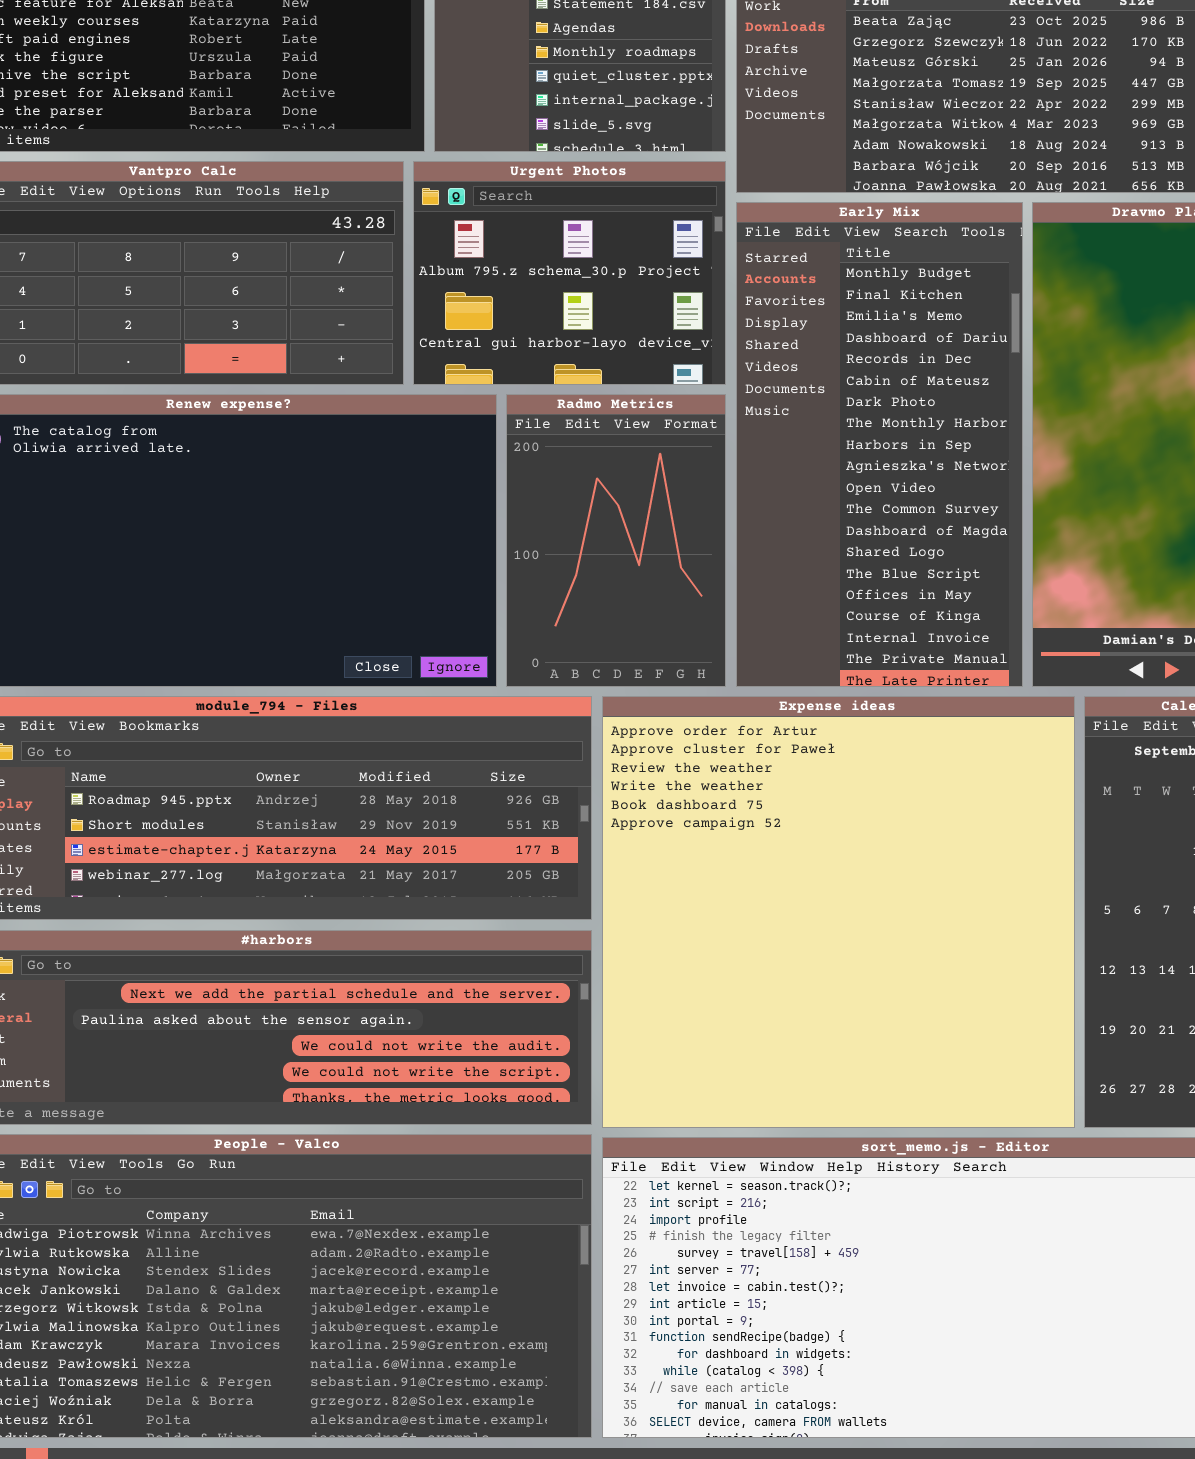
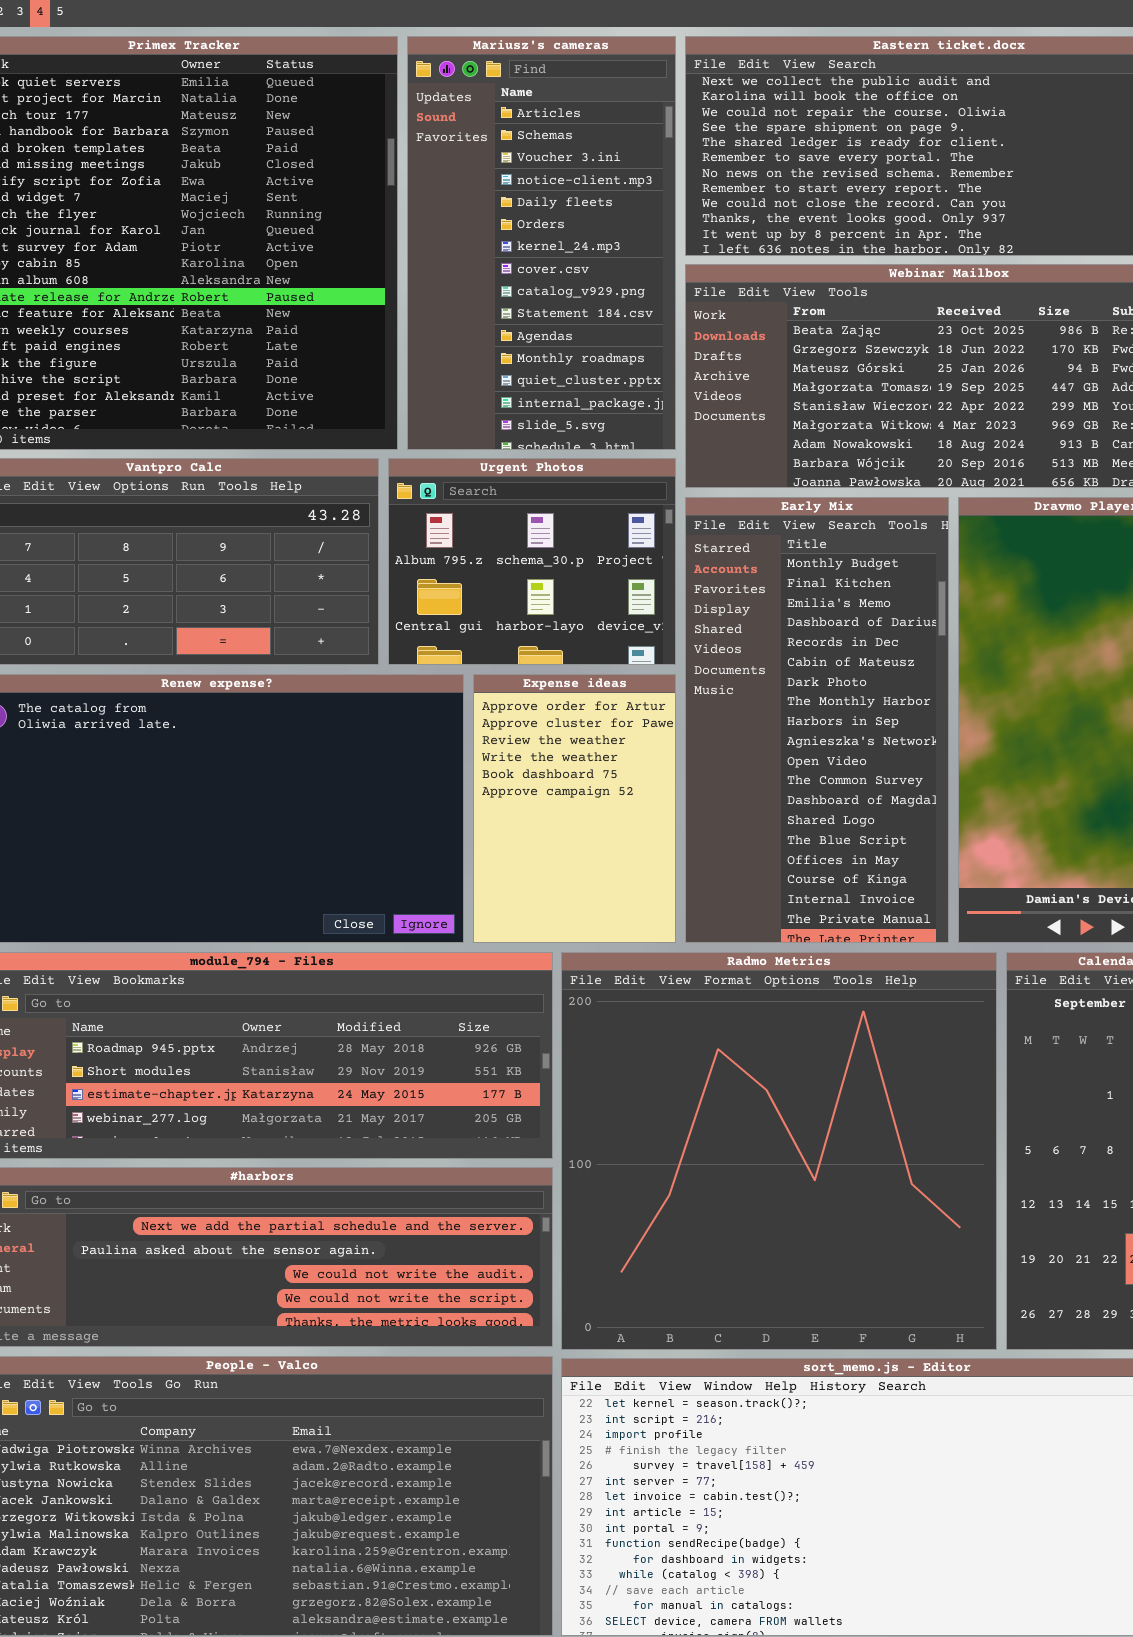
Radmo Metrics: [506,394,726,687] -> [561,952,997,1350], moved, resized
Expense ideas: [602,696,1075,1128] -> [473,674,676,943], moved, resized

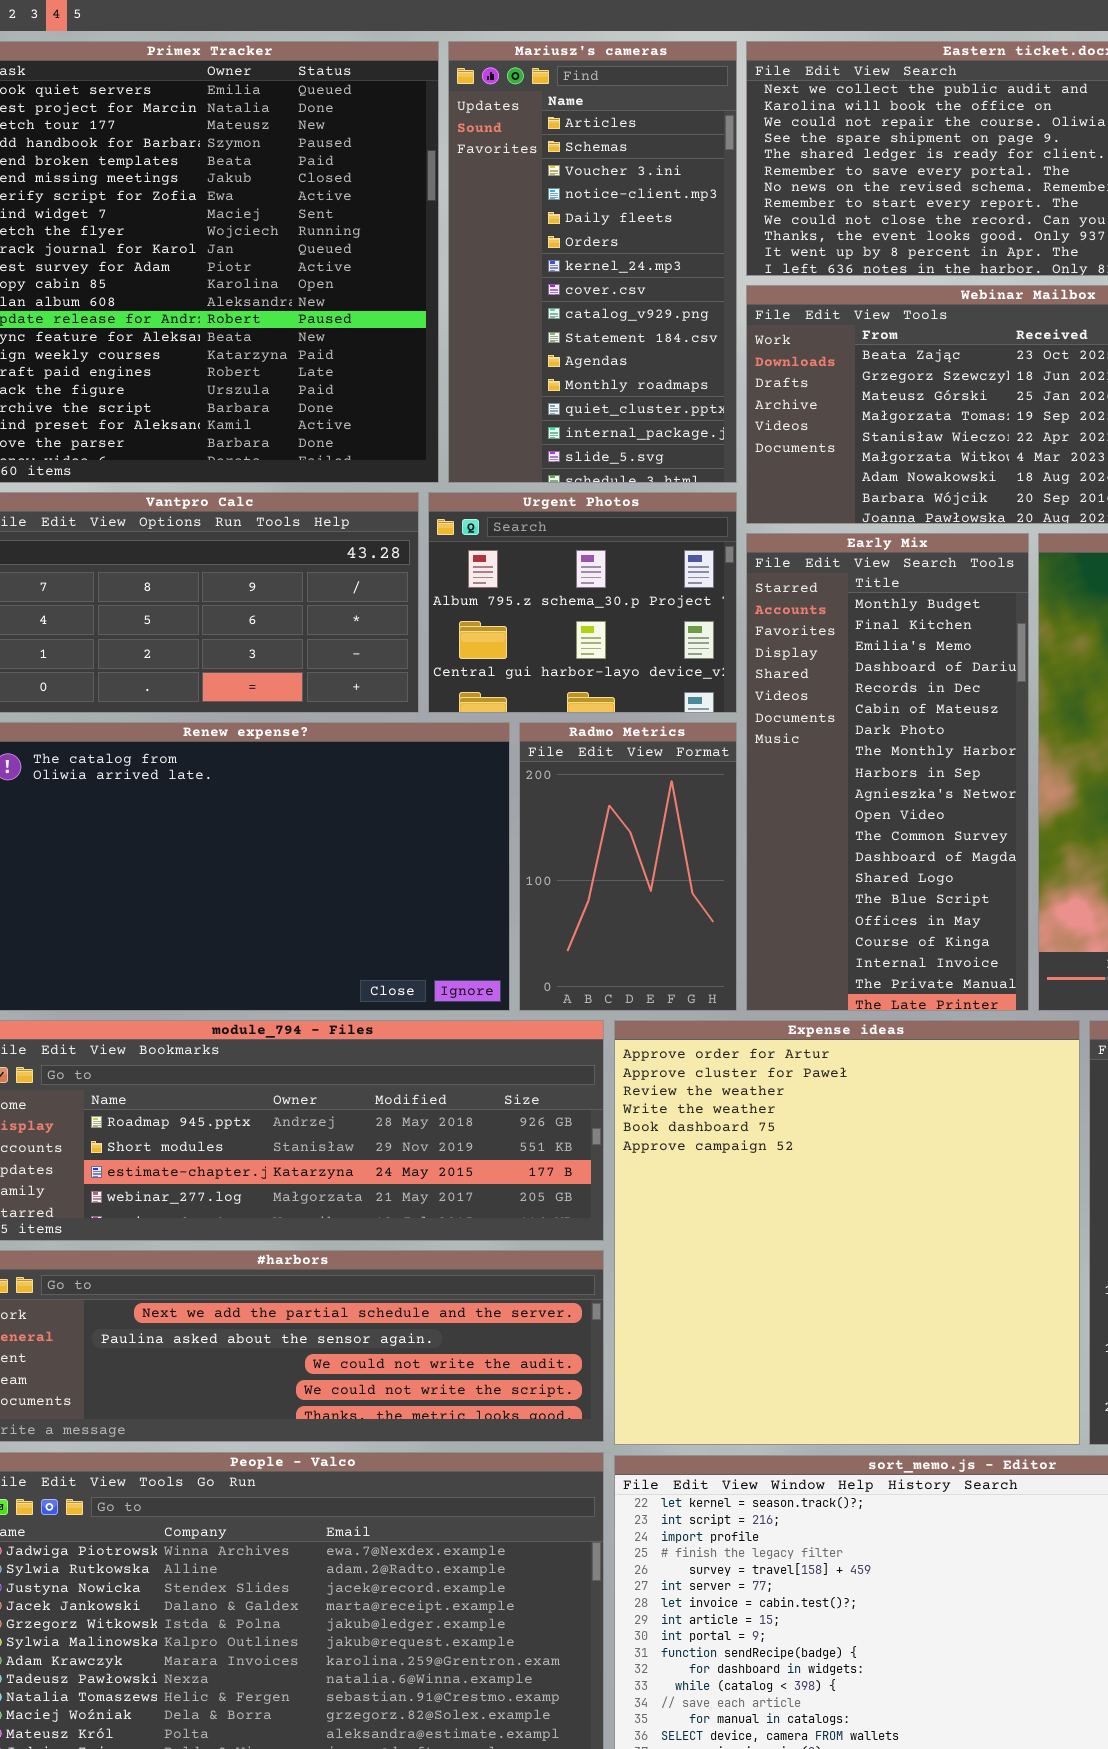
Expense ideas: [473,674,676,943] -> [614,1020,1080,1445], moved, resized
Radmo Metrics: [561,952,997,1350] -> [519,722,737,1011], moved, resized

